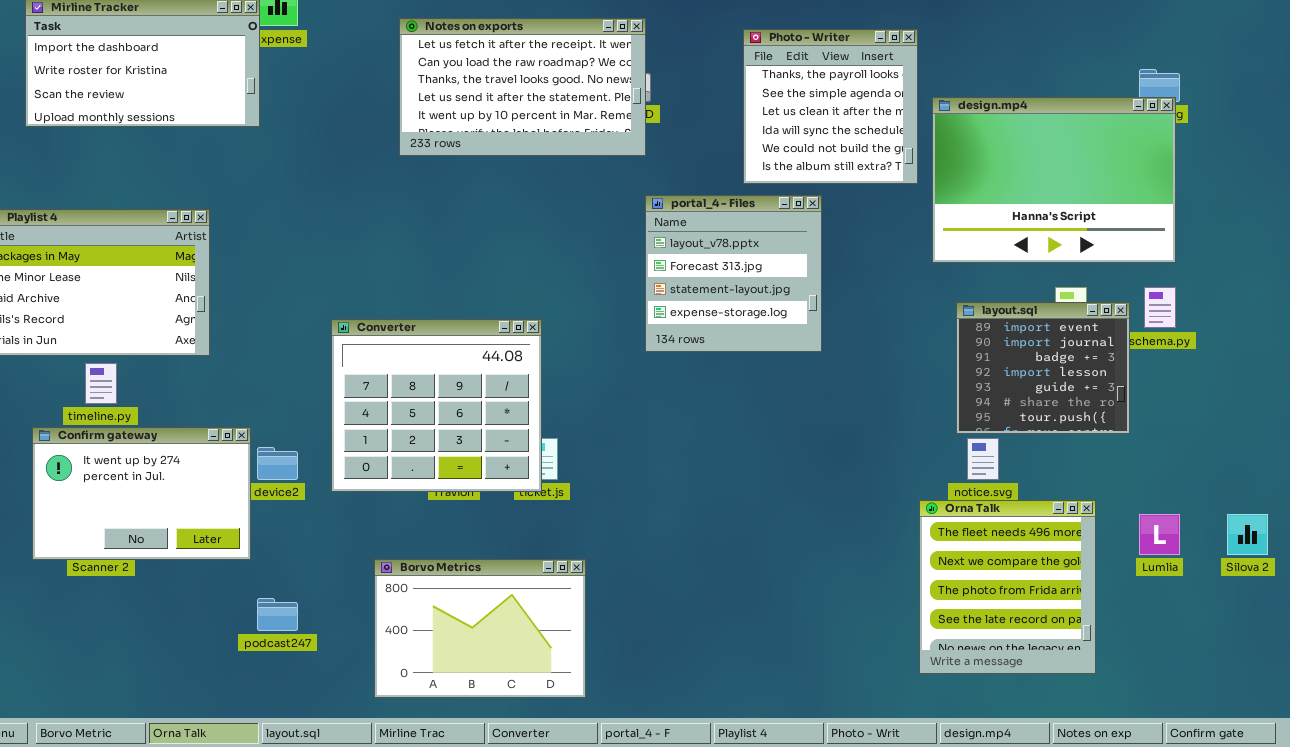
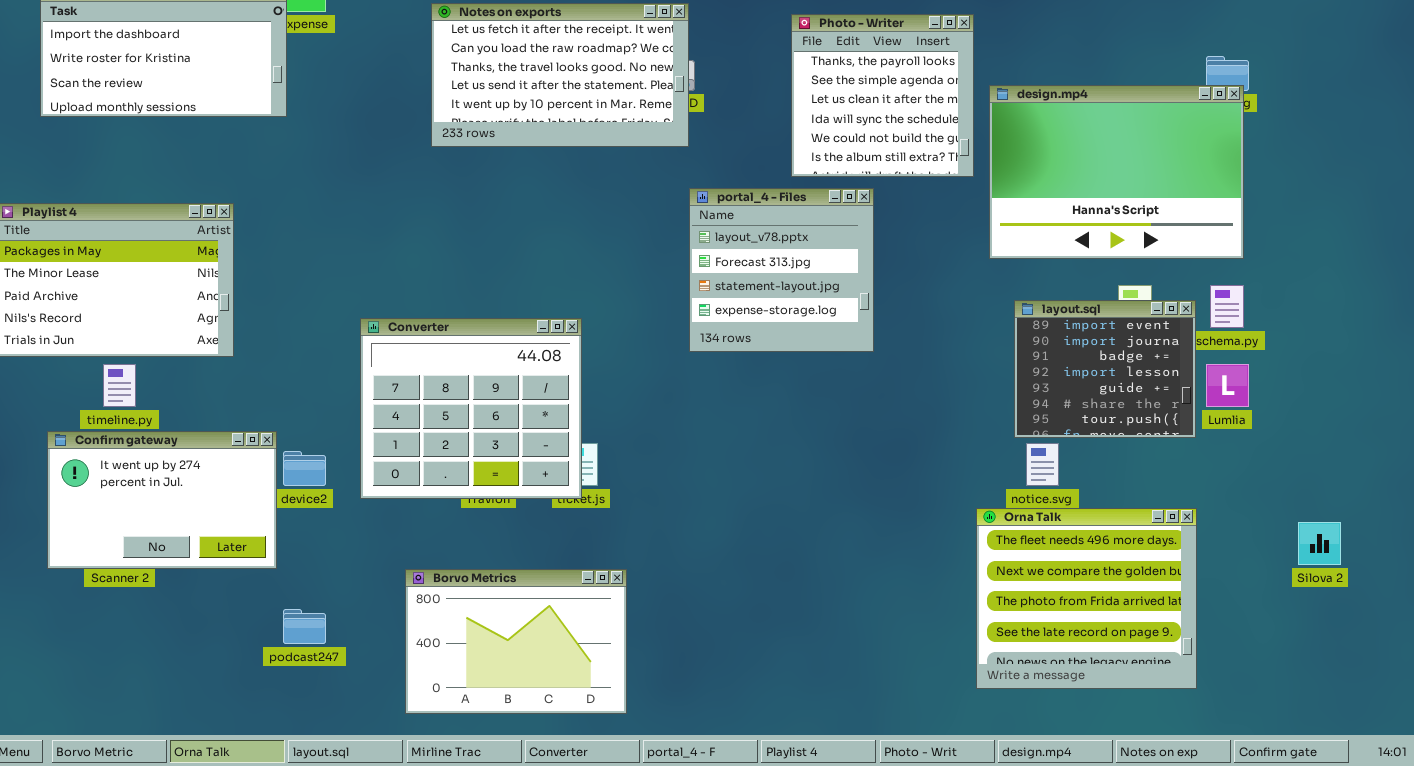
Orna Talk: [919,500,1096,674] -> [976,508,1197,689], resized
Lumlia: [1139,514,1180,555] -> [1206,364,1249,407], moved

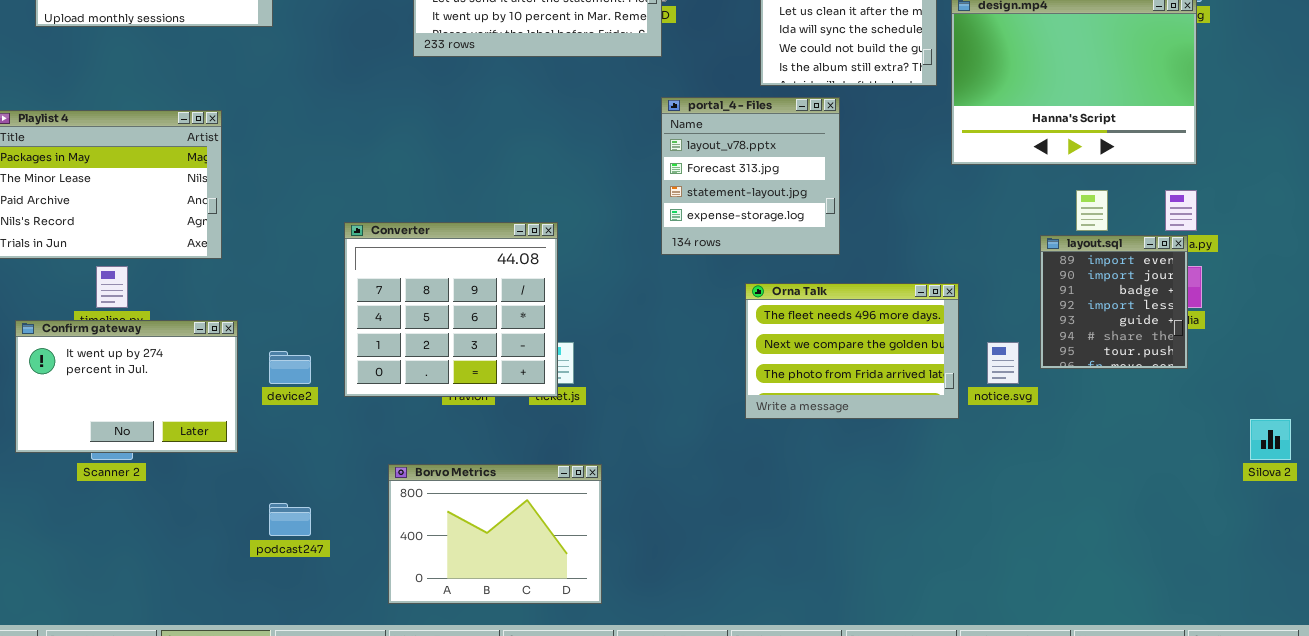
layout.sql: [1014,300,1196,438] -> [1040,235,1188,369], moved, resized
Confirm gateway: [47,431,277,569] -> [15,320,238,453], moved
Orna Talk: [976,508,1197,689] -> [745,283,959,419], moved, resized

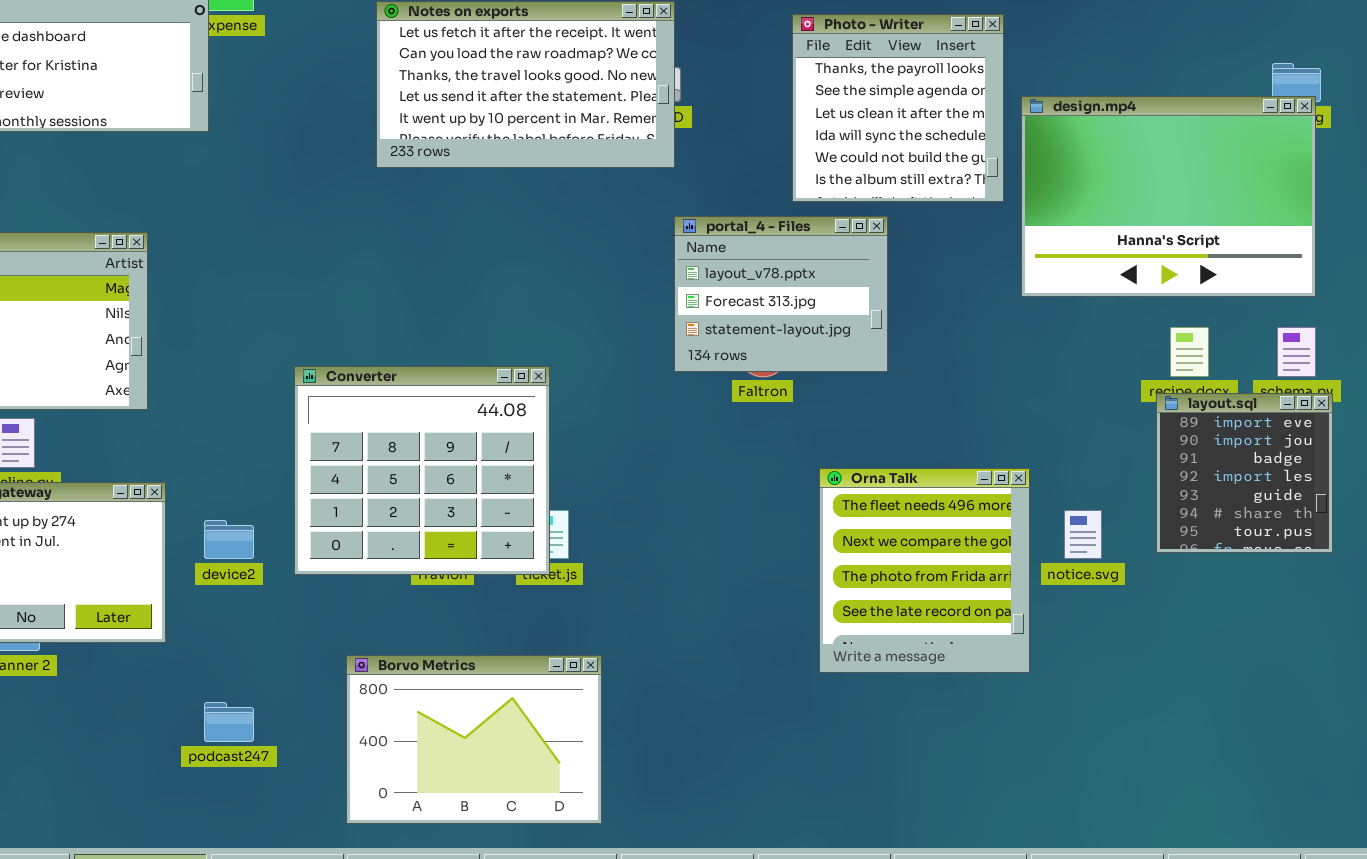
portal_4 - Files: [661,97,840,255] -> [674,216,888,372], resized
layout.sql: [1040,235,1188,369] -> [1156,393,1333,553], moved
Orna Talk: [745,283,959,419] -> [819,468,1030,673], moved, resized

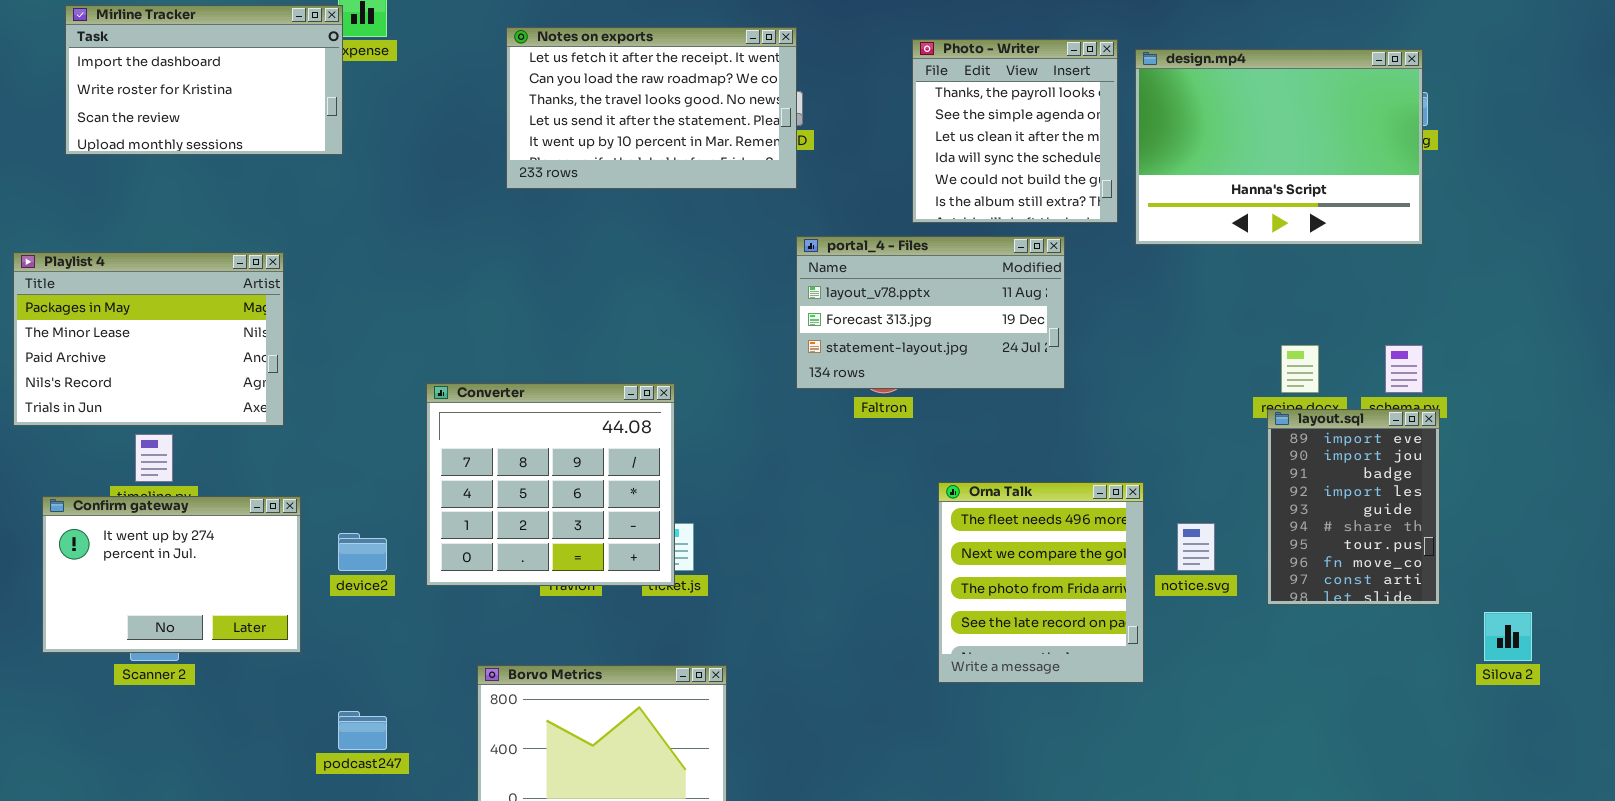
design.mp4: [1021,96,1316,297] -> [1135,49,1423,245], moved
portal_4 - Files: [674,216,888,372] -> [796,236,1065,389], resized
layout.sql: [1156,393,1333,553] -> [1267,409,1440,605], resized

